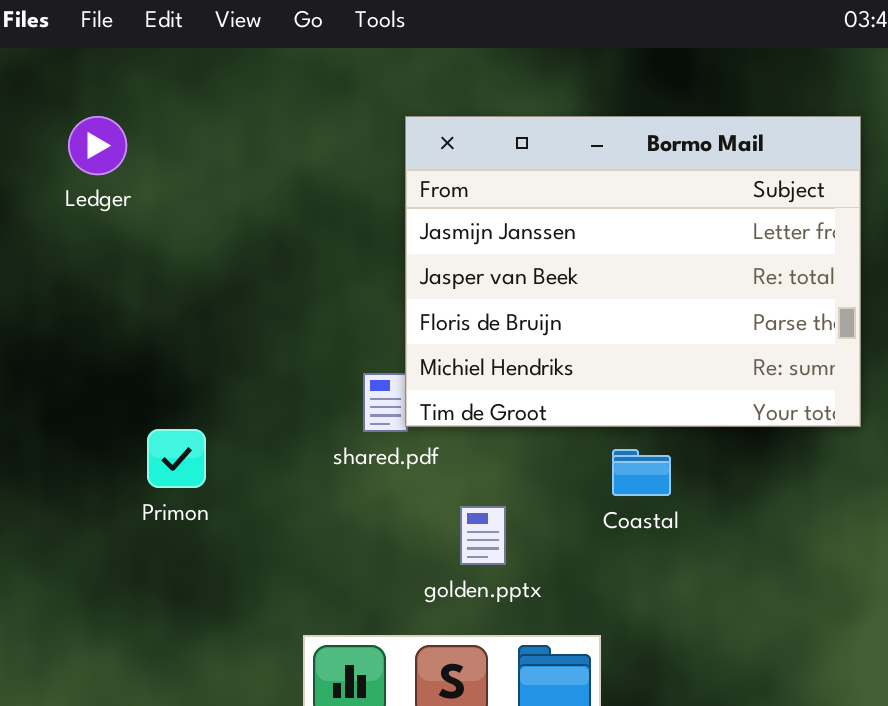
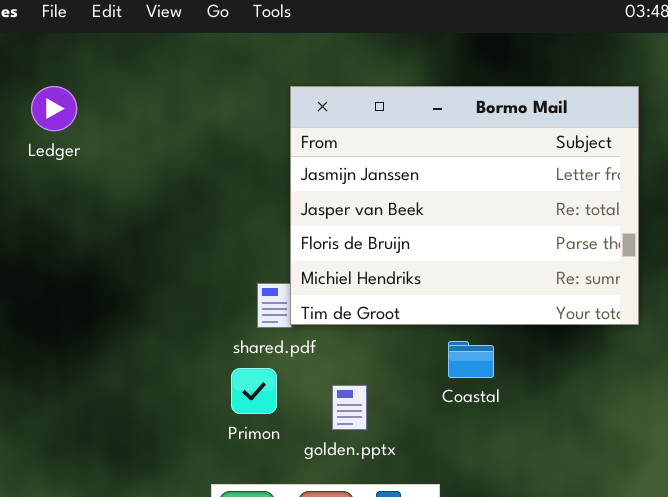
Primon: [147,429,206,488] -> [231,368,277,414], moved

